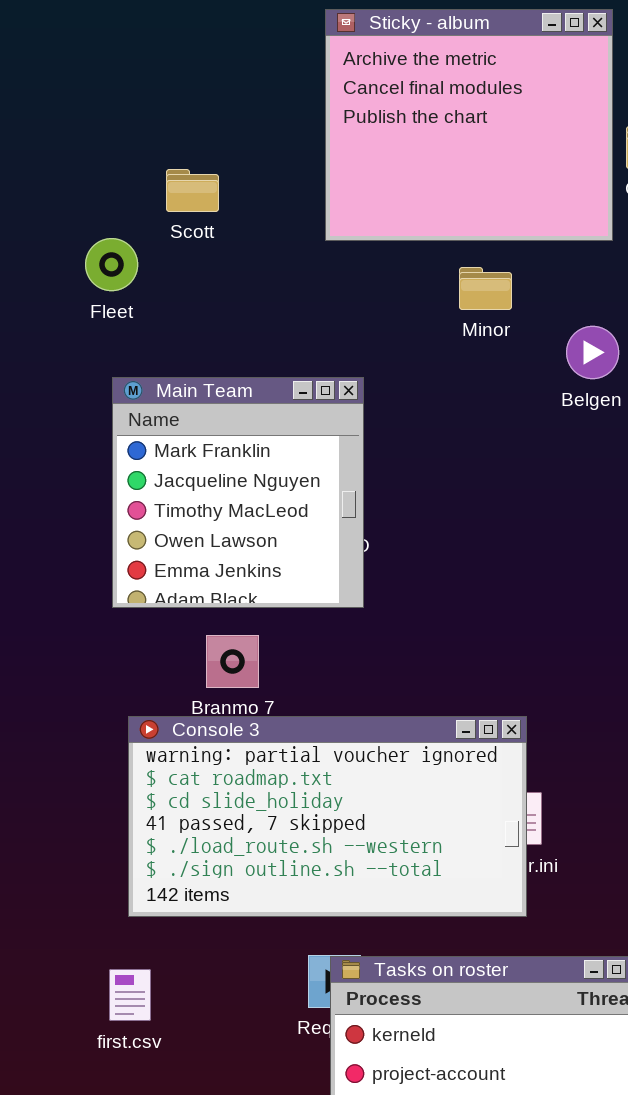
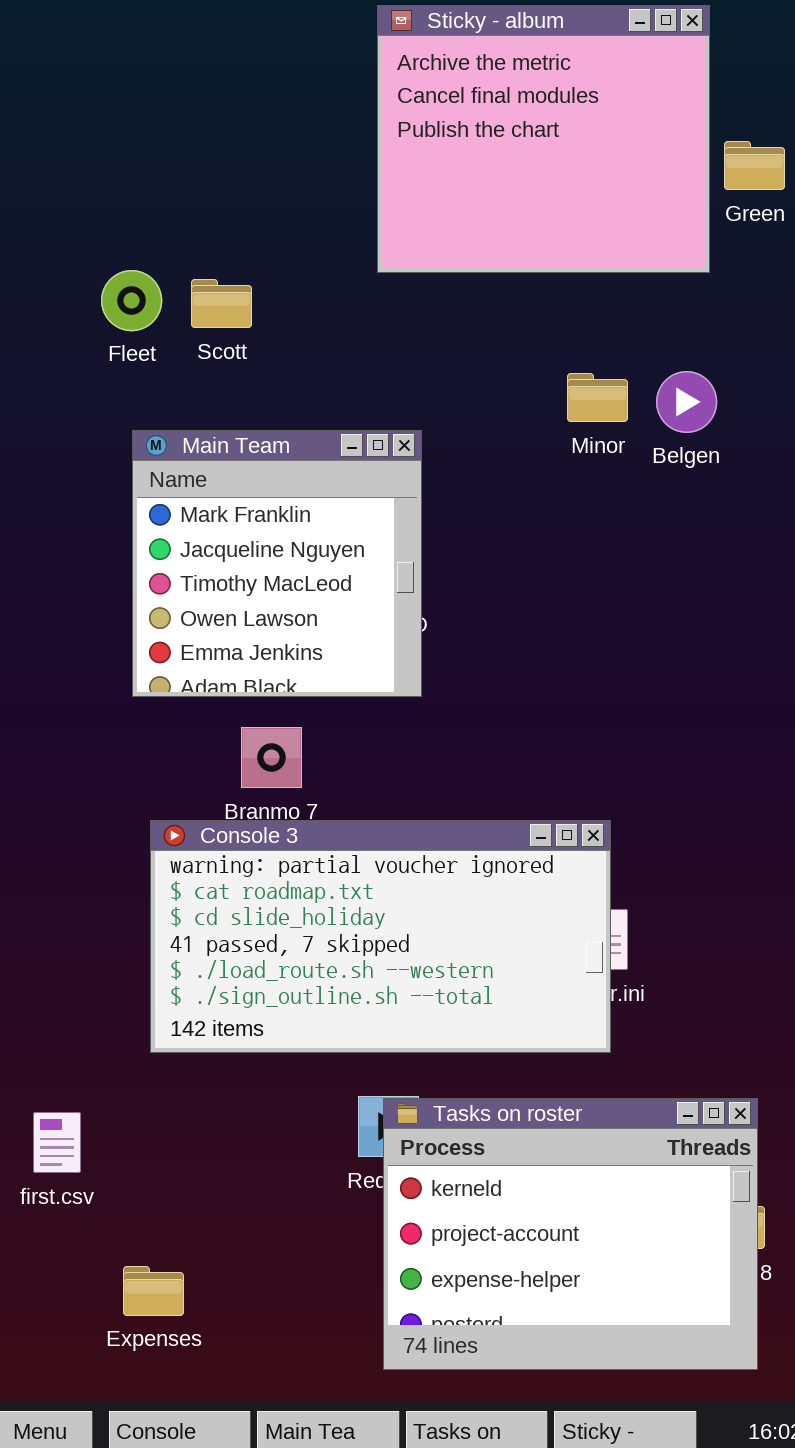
Scott: [166,169,219,212] -> [191,279,252,328], moved
Minor: [459,267,512,310] -> [567,373,628,422], moved
first.csv: [109,969,151,1021] -> [33,1112,81,1173], moved

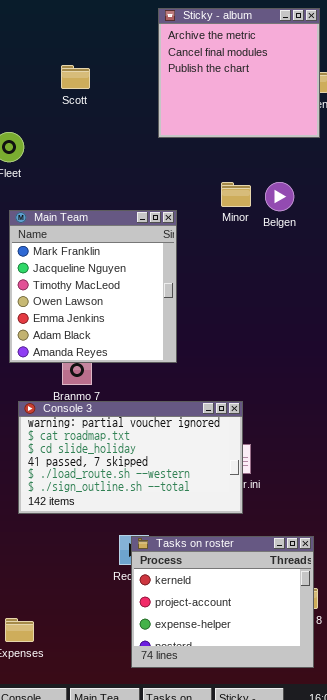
Sticky - album: [377,5,710,273] -> [158,8,320,138], moved
Scott: [191,279,252,328] -> [61,65,90,89], moved
Main Team: [132,430,422,697] -> [9,210,177,363], resized

